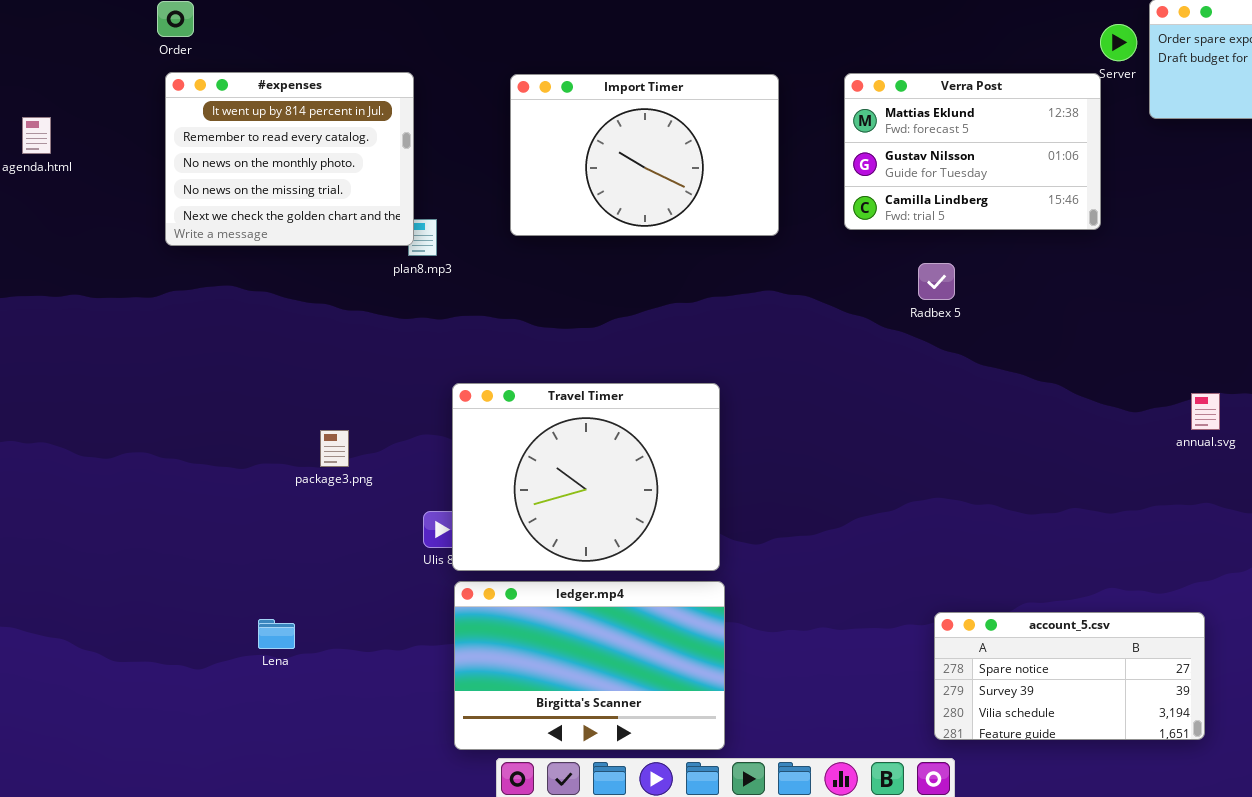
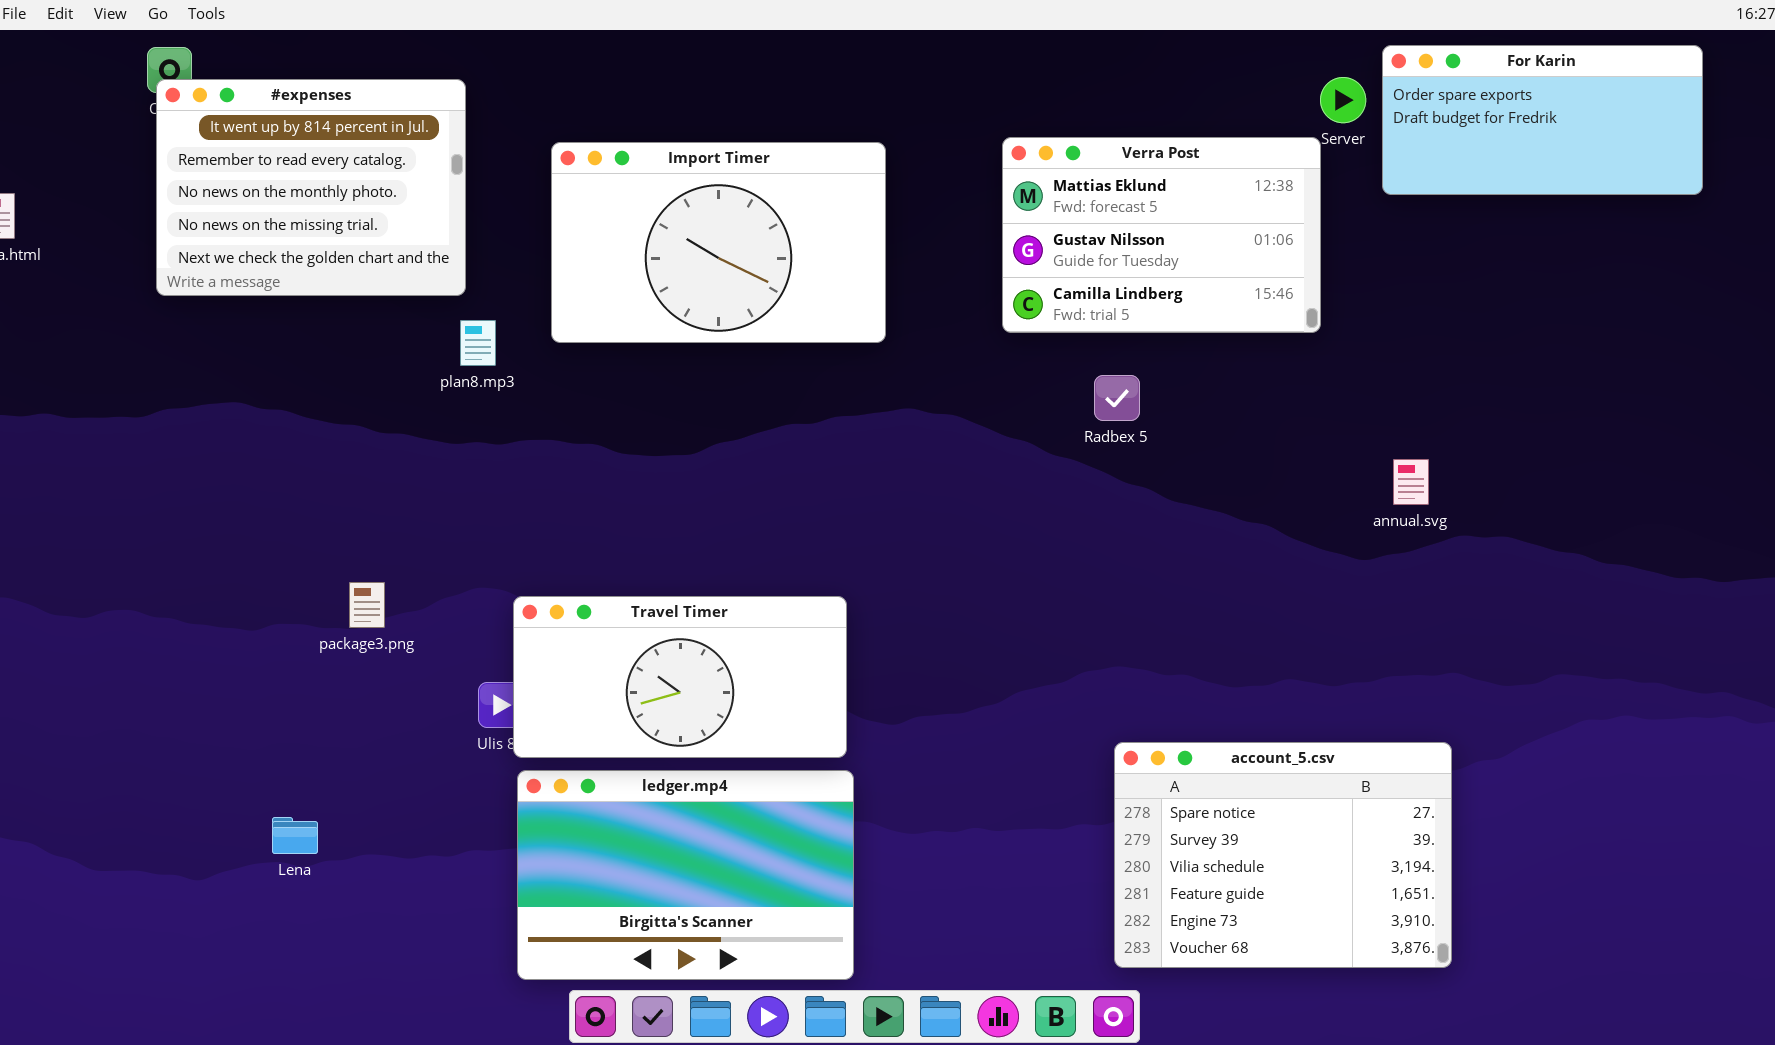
#expenses: [165,72,414,246] -> [156,79,466,296], moved
Import Timer: [510,74,779,236] -> [551,142,886,343], moved
Travel Timer: [452,383,720,571] -> [513,596,847,758], resized
annual.svg: [1191,393,1220,430] -> [1393,459,1429,505], moved
account_5.csv: [934,612,1205,740] -> [1114,742,1452,968], resized

